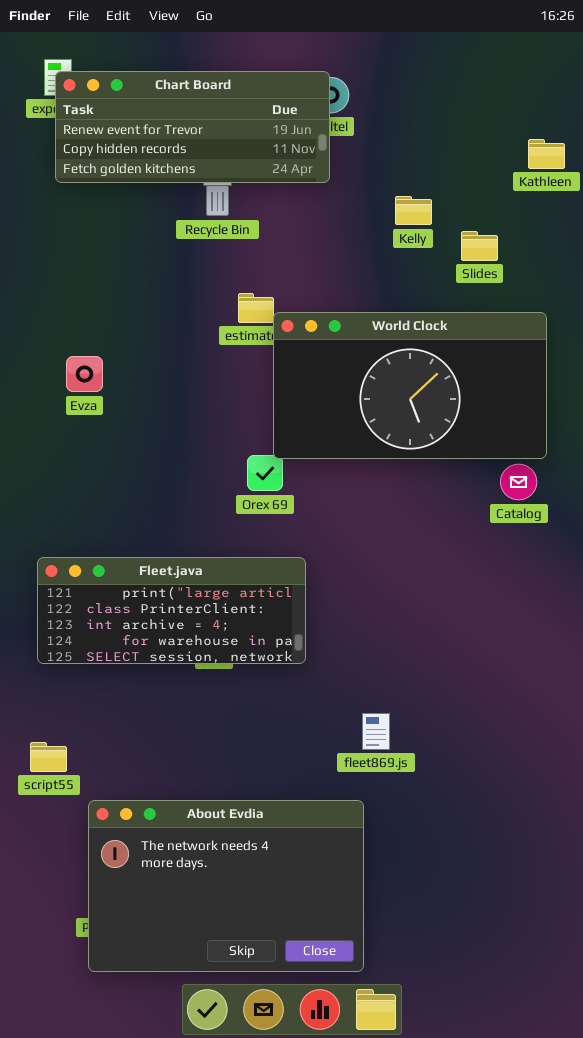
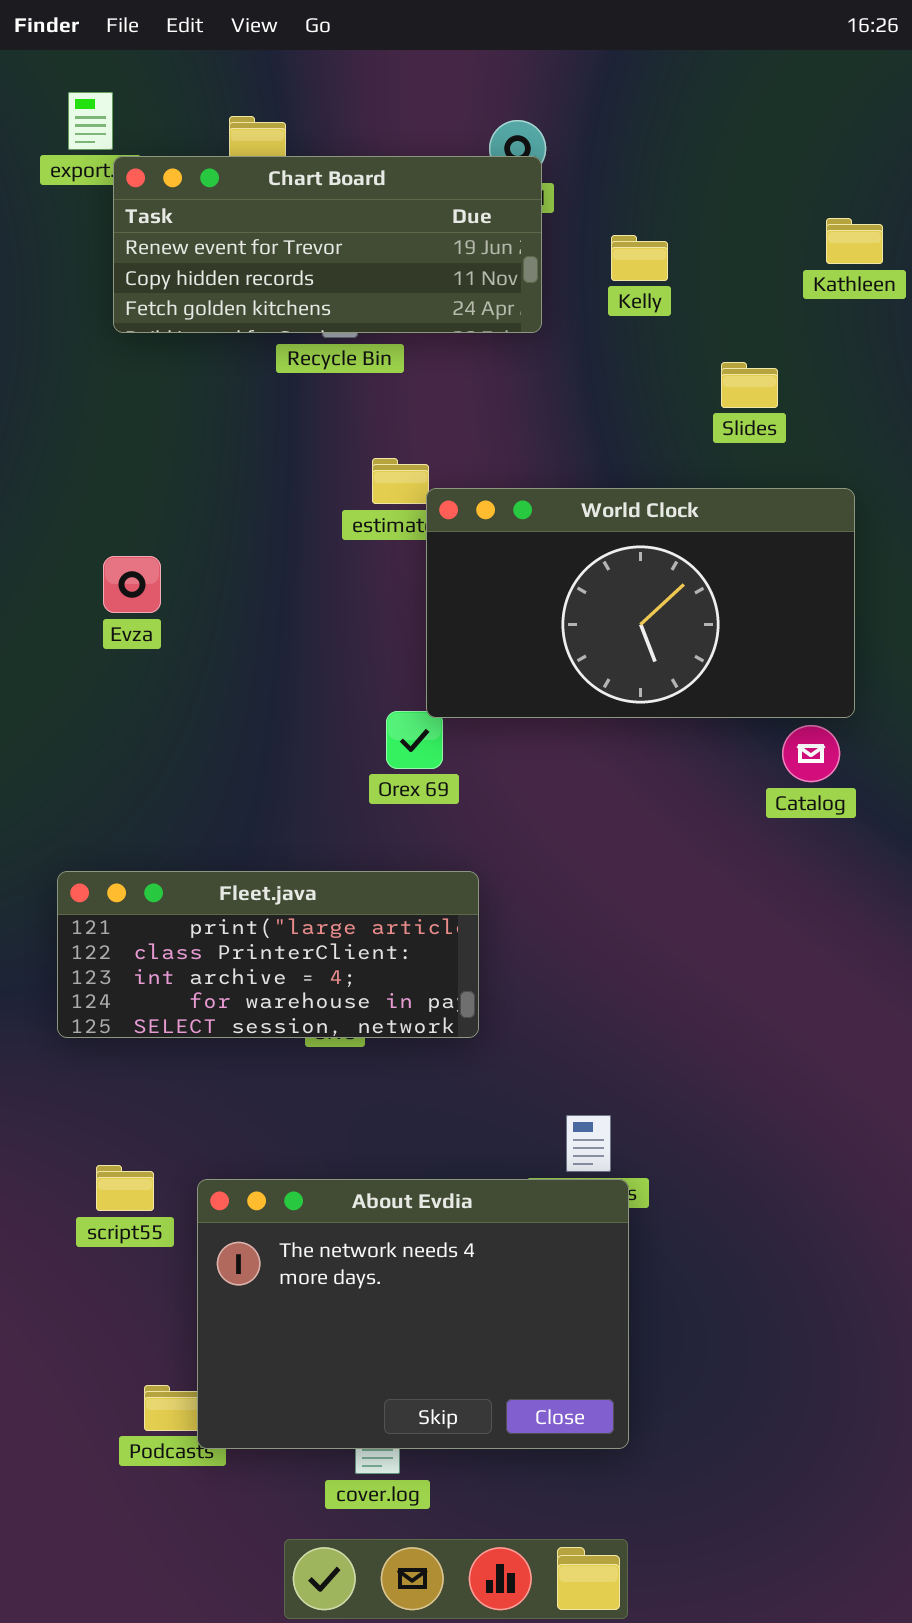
Chart Board: [55,71,330,183] -> [113,156,542,333], moved
Kelly: [395,196,432,225] -> [611,235,668,281], moved
script55: [30,742,67,772] -> [96,1165,154,1211], moved
About Evdia: [88,800,364,972] -> [197,1179,629,1449], moved

